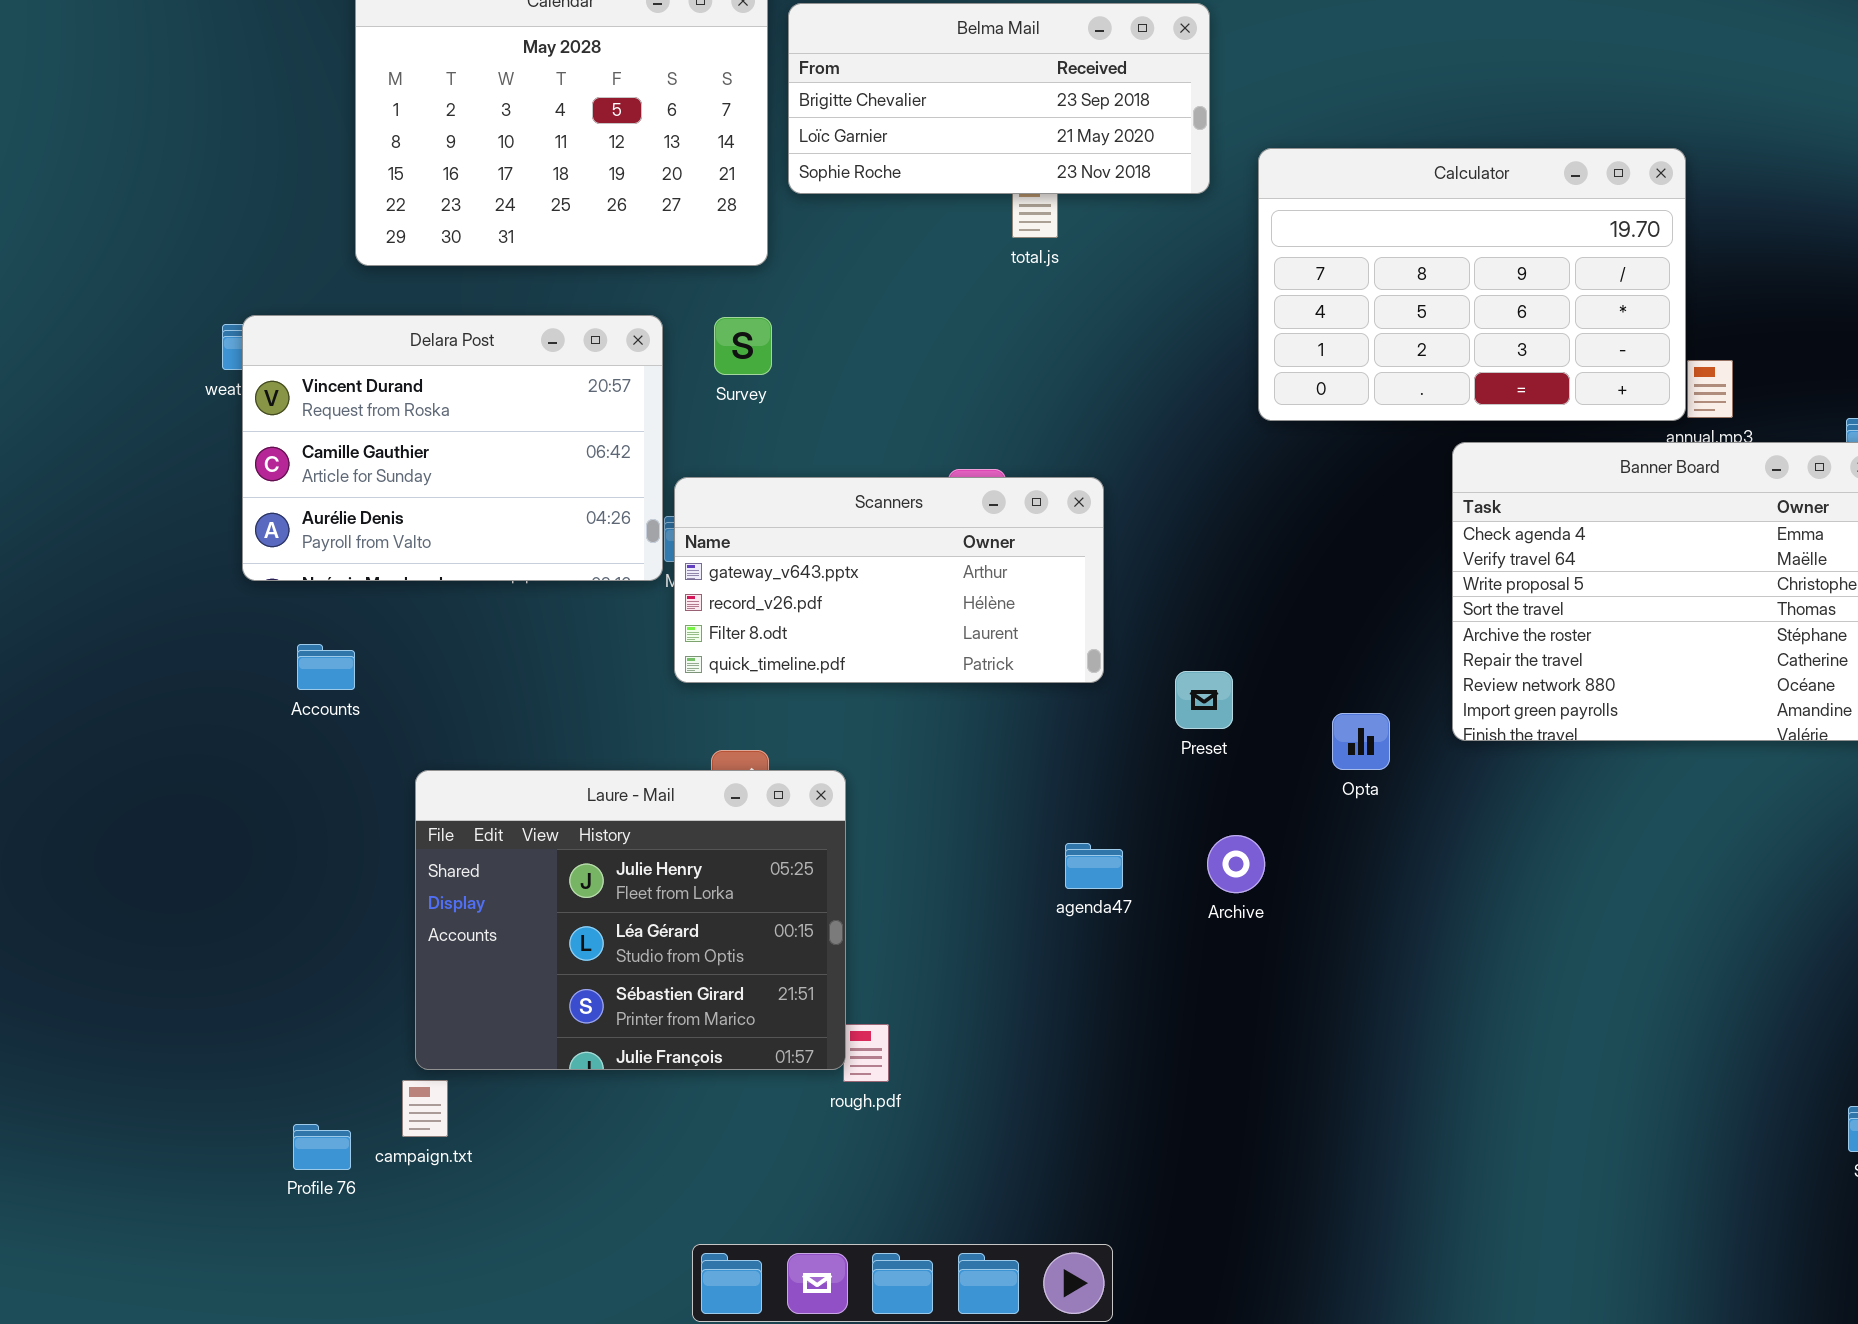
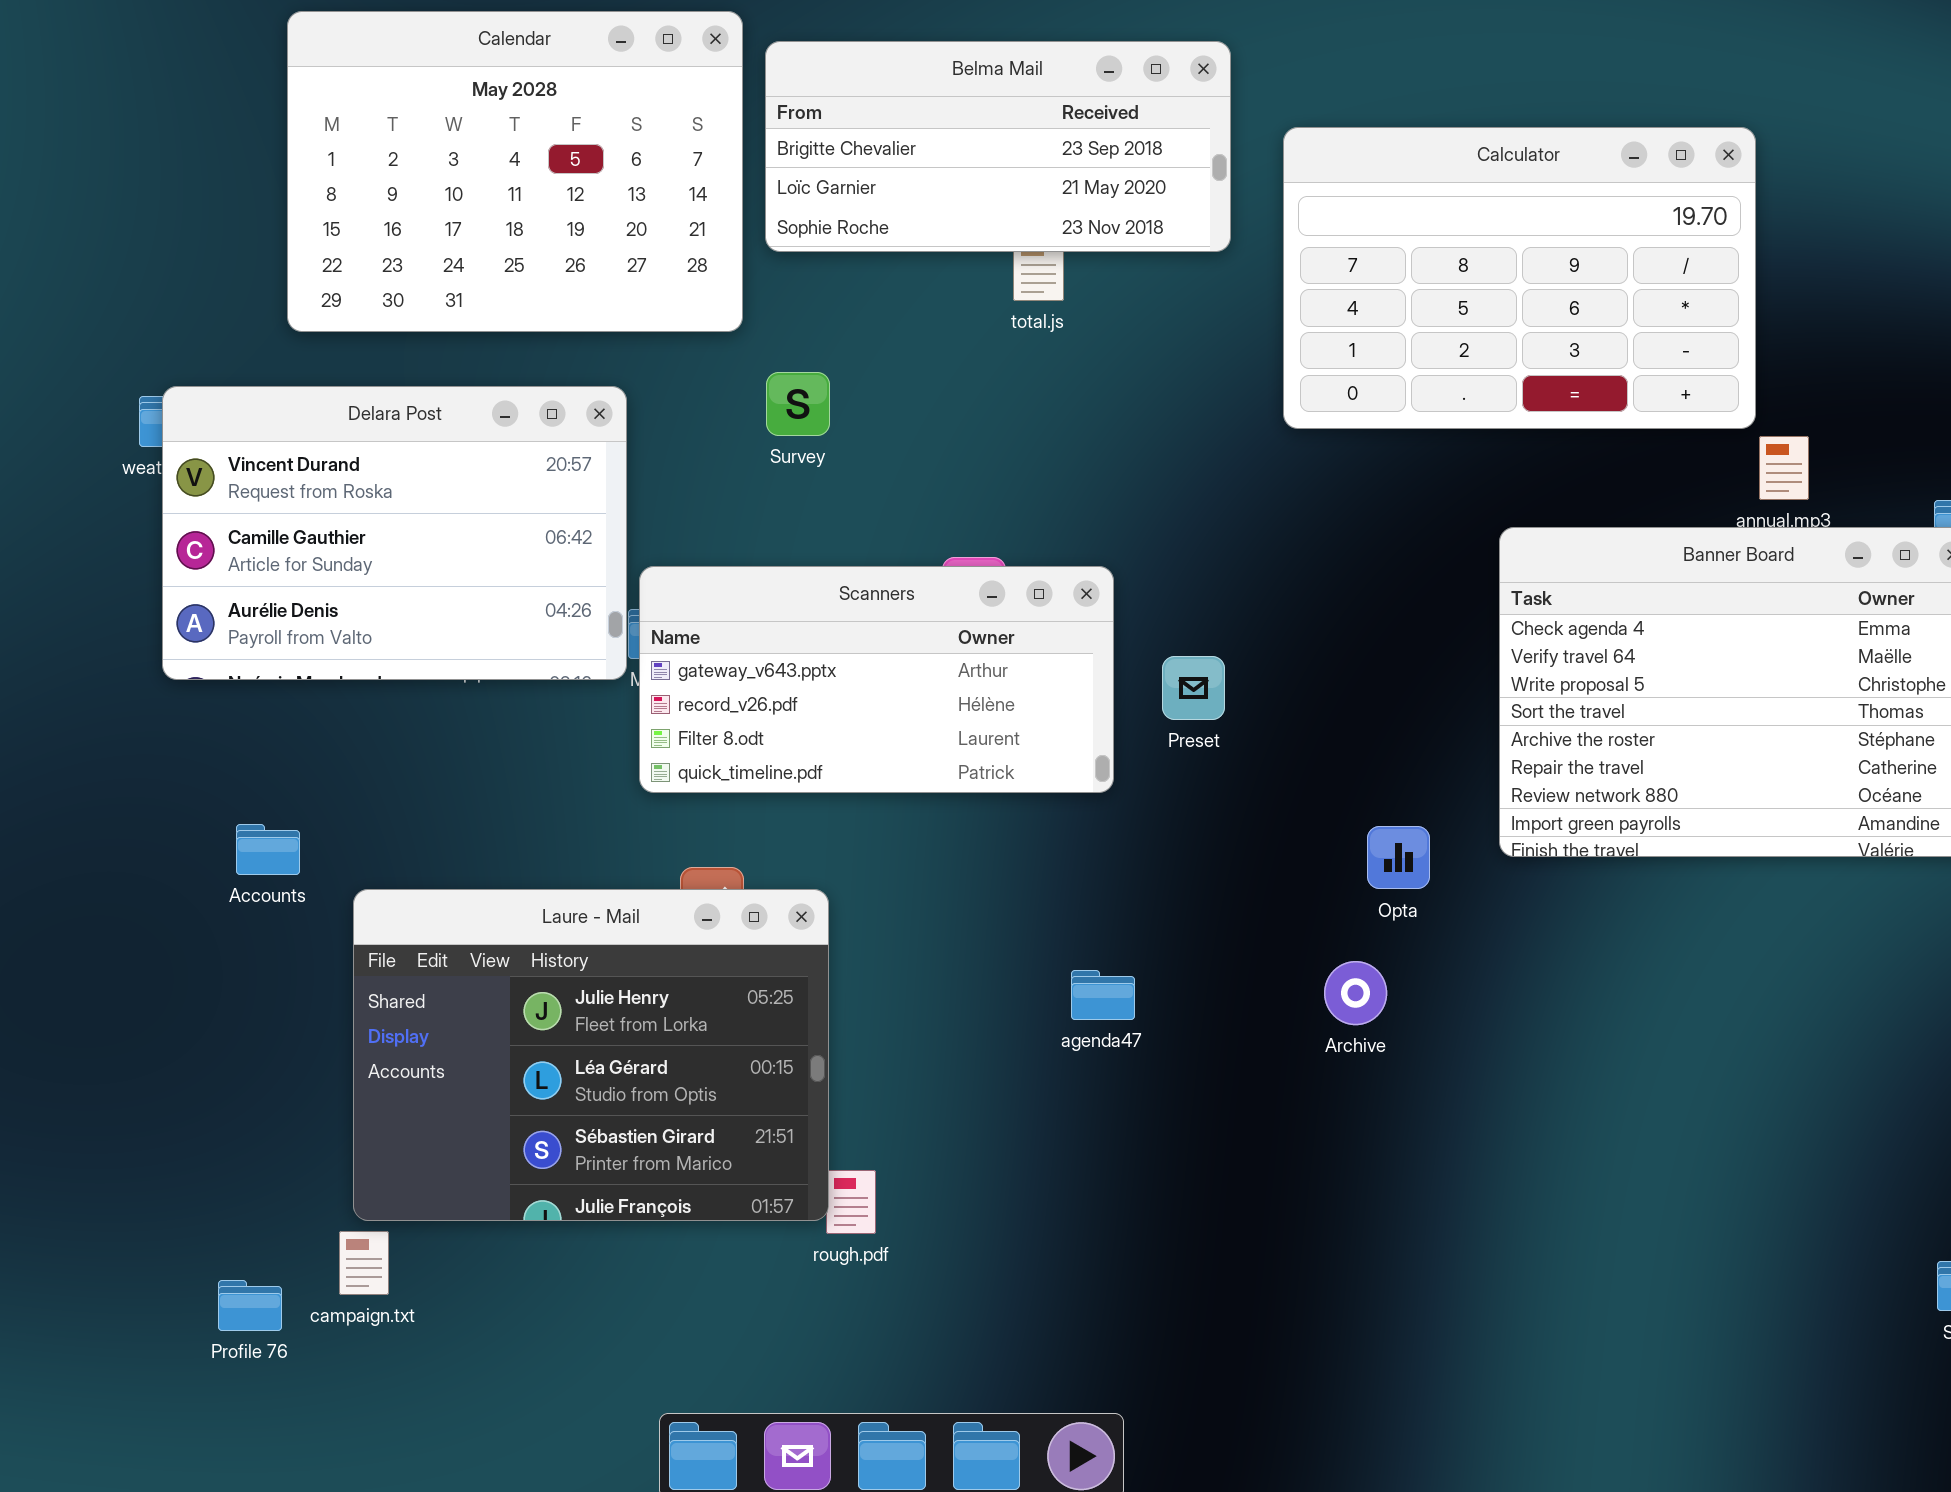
Calculator: [1258,148,1686,421] -> [1283,127,1756,429], moved
Survey: [714,317,772,375] -> [766,372,830,436], moved
Accounts: [297,644,355,690] -> [236,824,300,875], moved
Preset: [1175,671,1233,729] -> [1162,656,1225,720], moved
Archive: [1207,835,1265,893] -> [1324,961,1387,1025], moved

